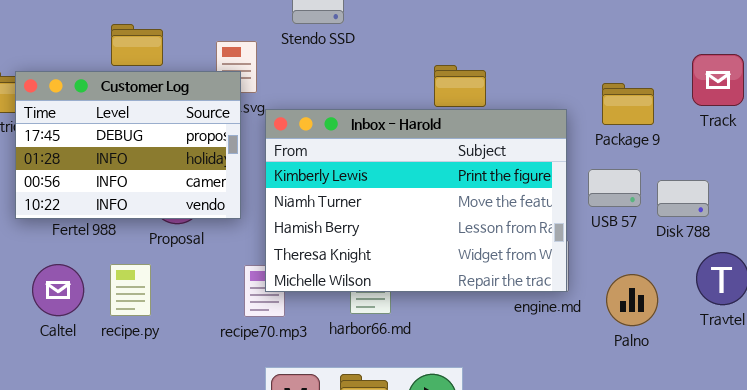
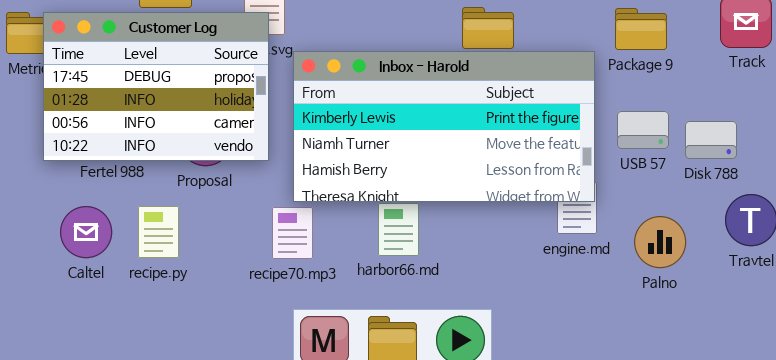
Package 9: [602,83,654,125] -> [615,8,667,50], moved
Inbox - Harold: [265,109,567,292] -> [293,51,595,202], resized

